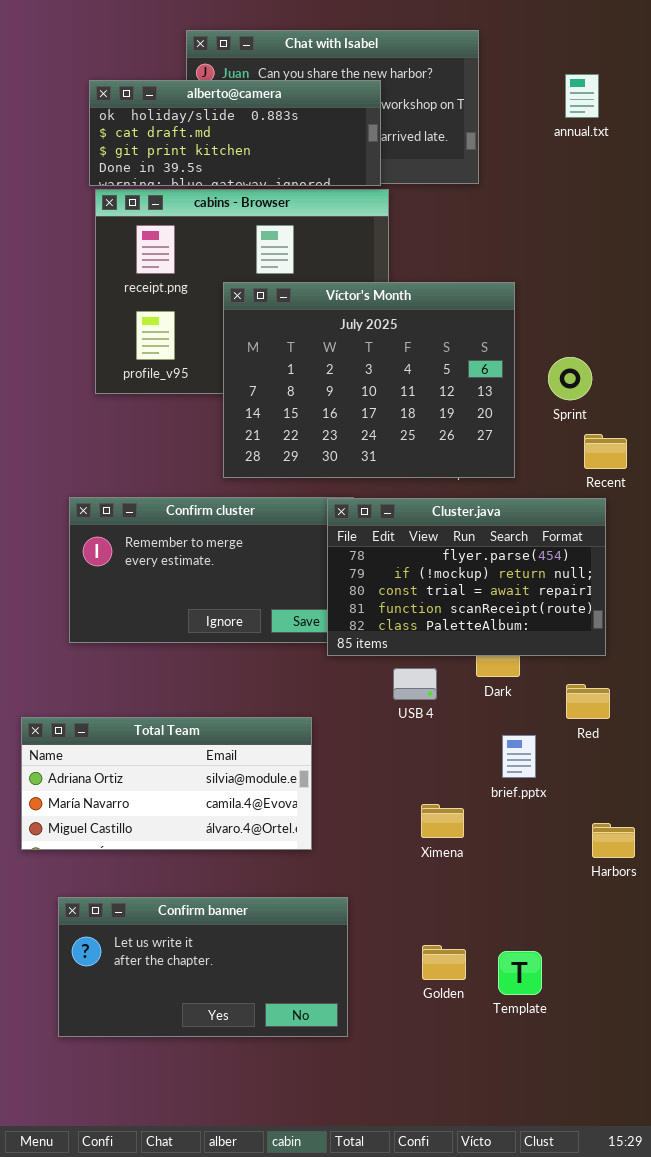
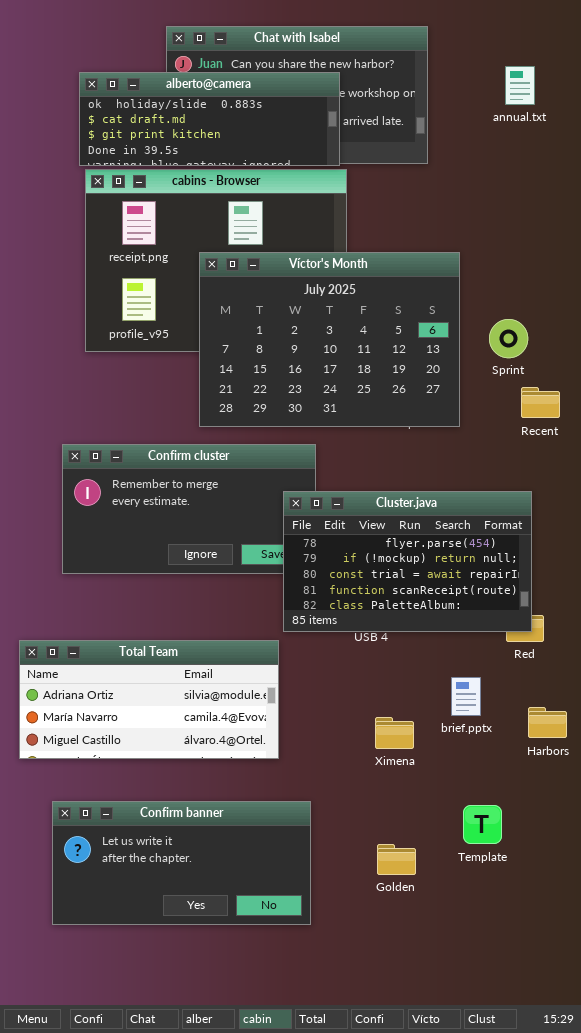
Cluster.java: [327,498,606,656] -> [283,491,532,632], moved
brief.pptx: [502,735,536,778] -> [451,677,481,716], moved
Harbors: [592,823,635,858] -> [528,707,567,738], moved
Template: [498,951,542,995] -> [463,805,502,844], moved

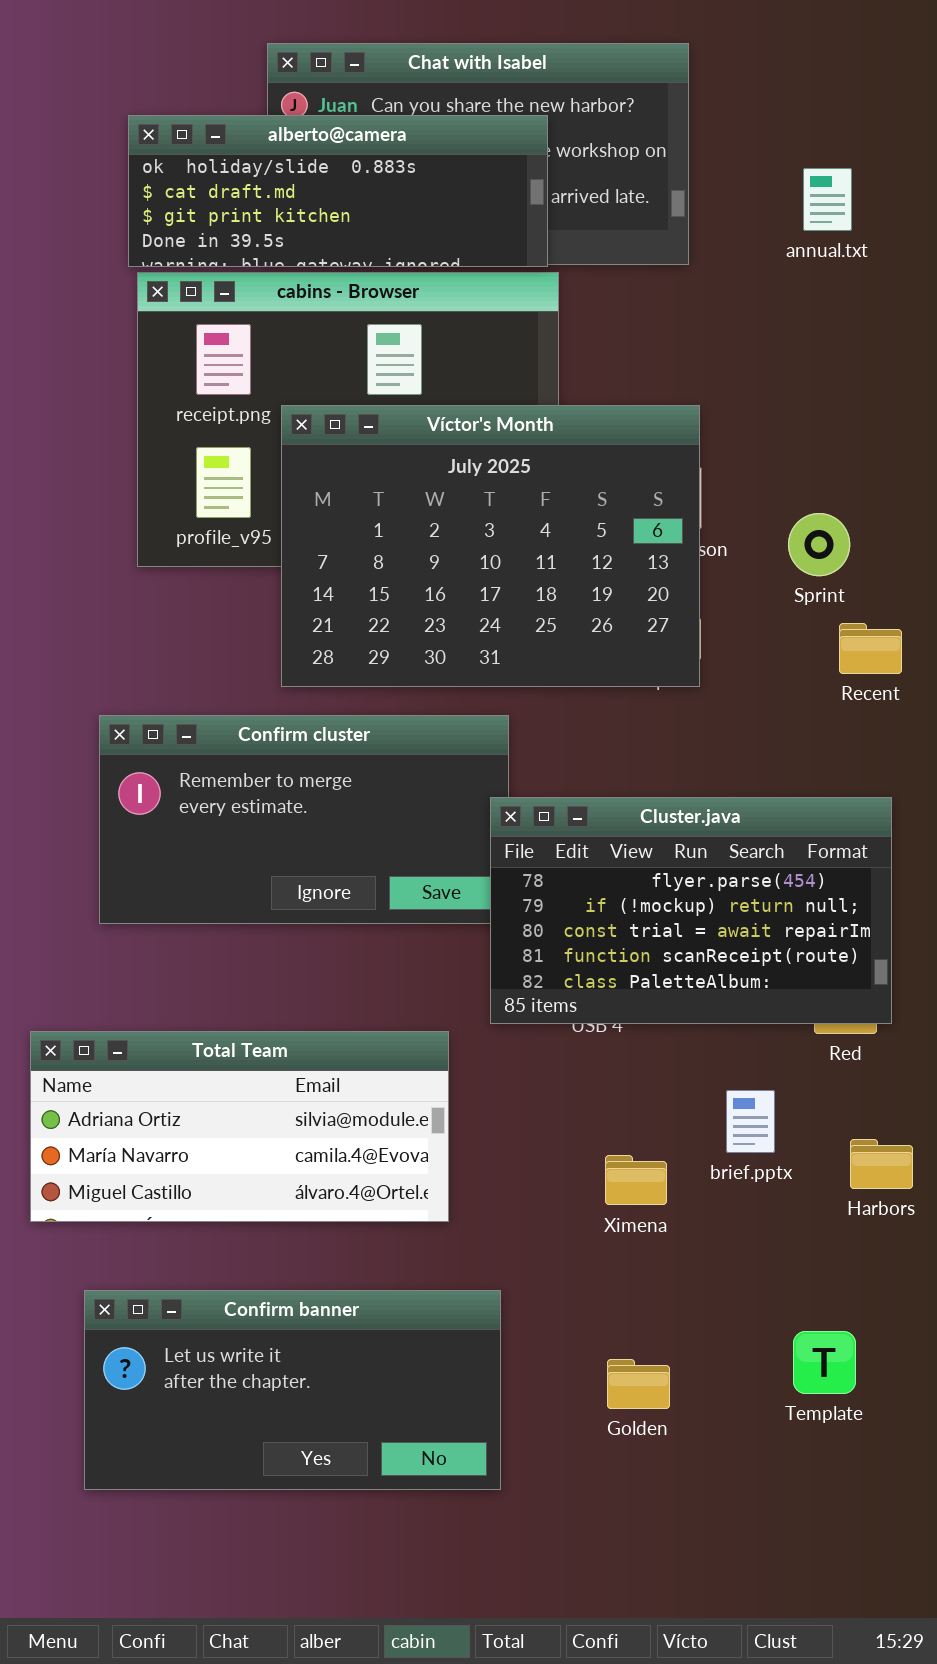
annual.txt: [505,66,535,105] -> [803,168,852,231], moved
Víctor's Month: [199,252,460,427] -> [281,405,700,687], moved
Cluster.java: [283,491,532,632] -> [490,797,892,1024], moved
Template: [463,805,502,844] -> [793,1331,856,1394], moved

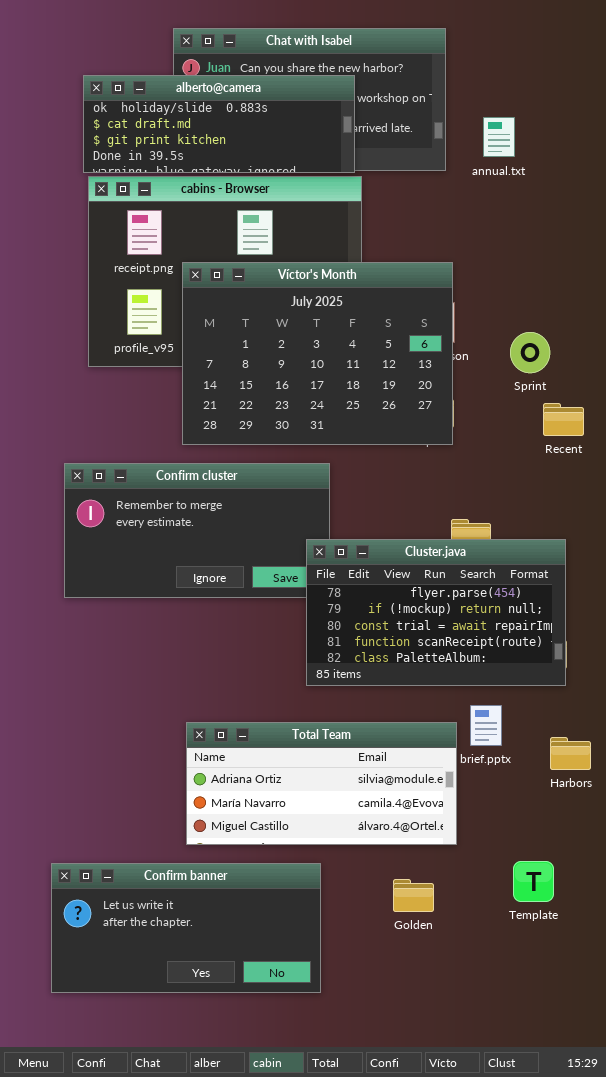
annual.txt: [803,168,852,231] -> [483,117,515,157], moved
Cluster.java: [490,797,892,1024] -> [306,539,566,686], moved
Total Team: [30,1031,449,1222] -> [186,722,457,845], moved
Confirm banner: [84,1290,501,1490] -> [51,863,321,993], moved

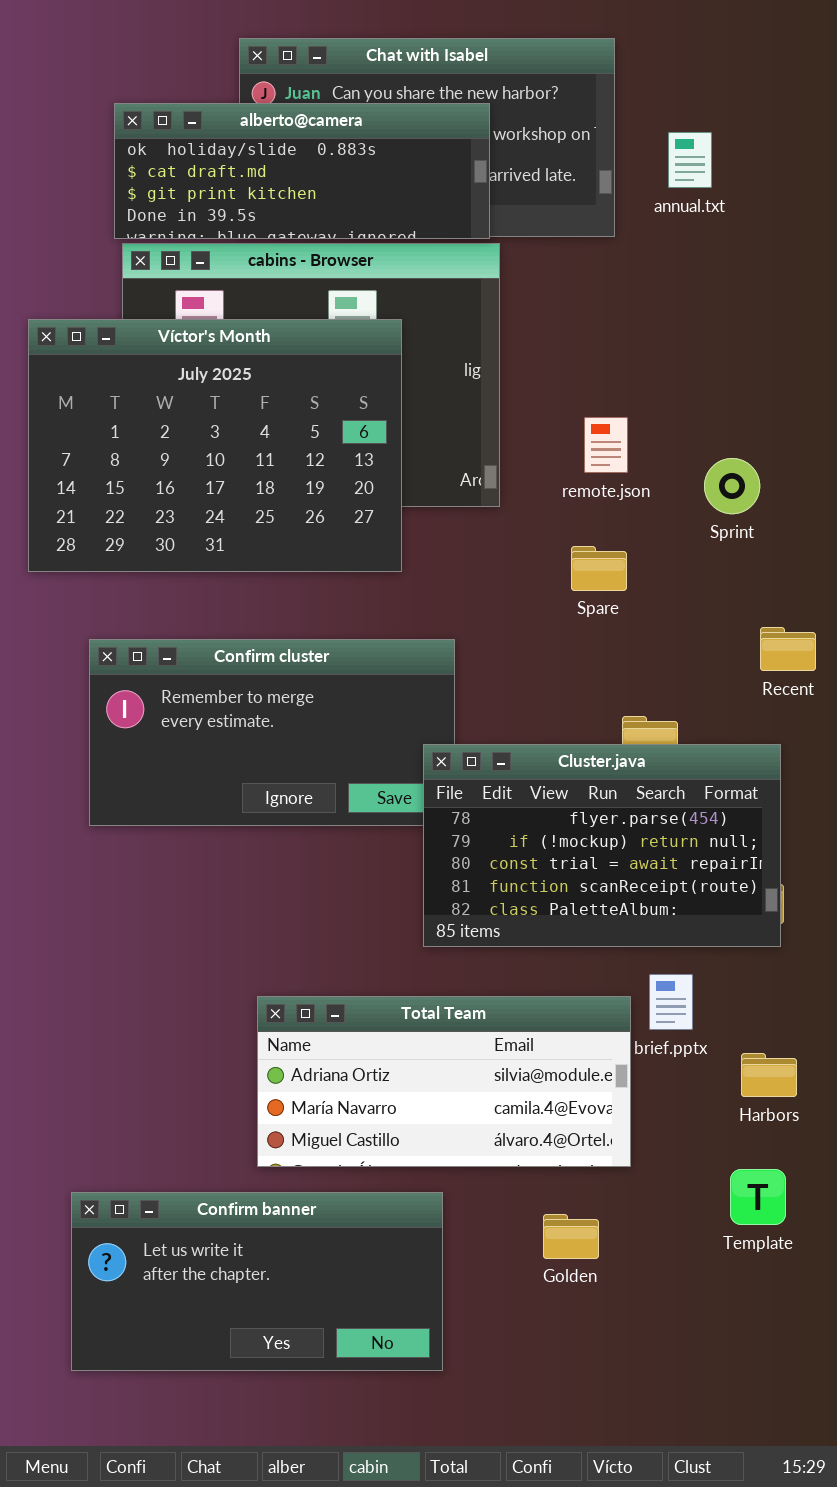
annual.txt: [483,117,515,157] -> [668,132,712,188], moved
Víctor's Month: [182,262,453,445] -> [28,319,402,572], moved
Recent: [543,403,584,436] -> [760,627,816,671], moved
Harbors: [550,737,591,770] -> [741,1053,797,1097], moved
Template: [513,861,554,902] -> [730,1169,786,1225], moved

